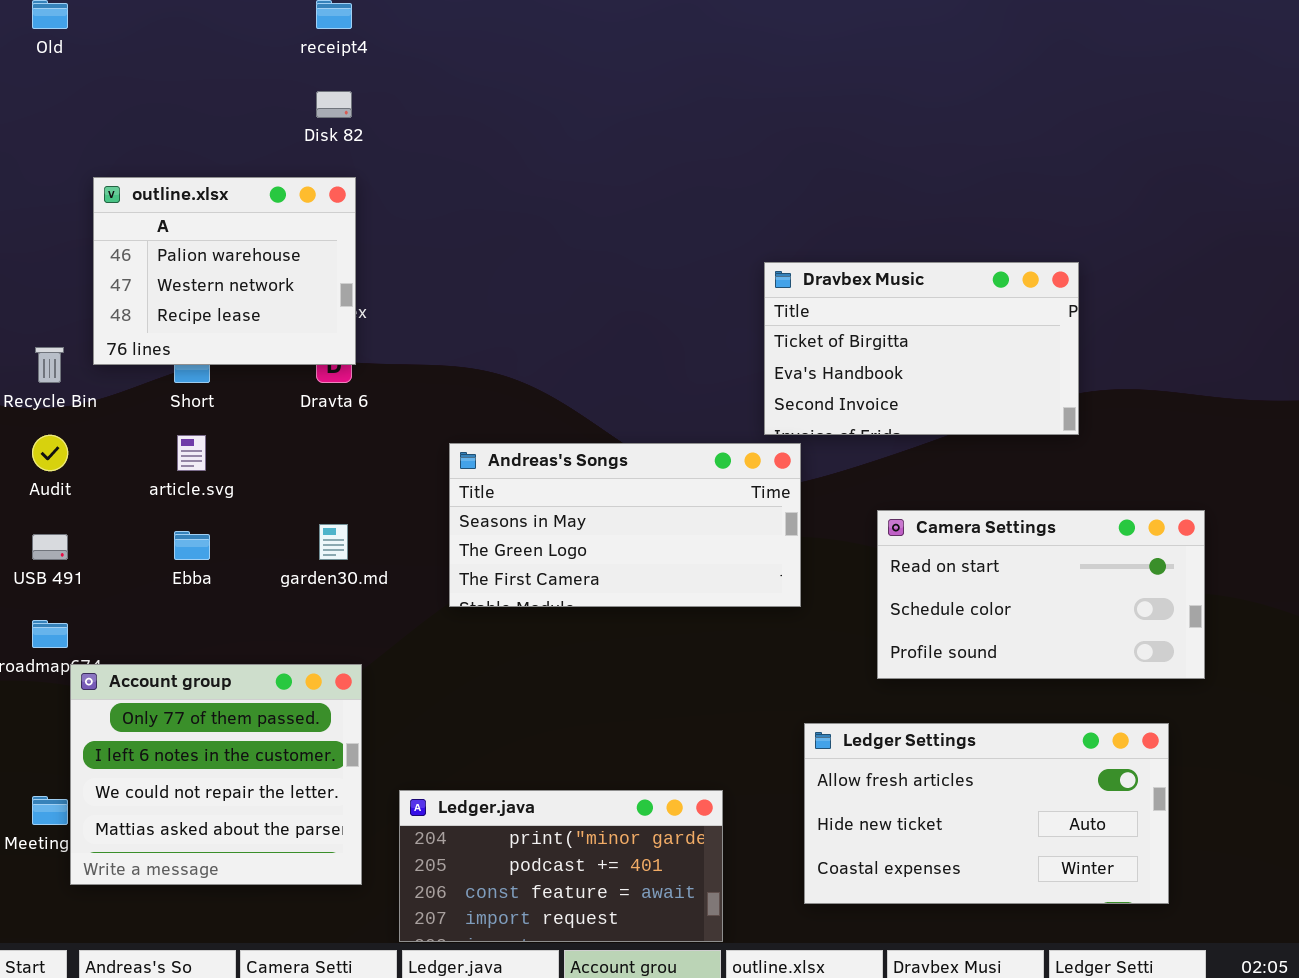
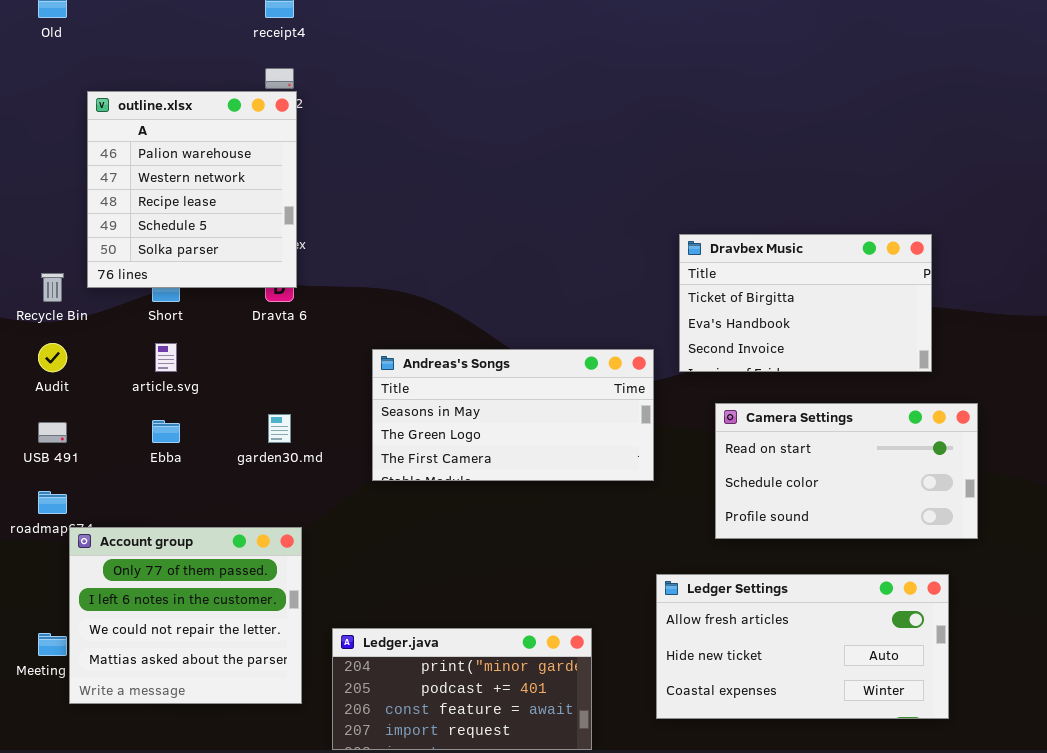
outline.xlsx: [93,177,356,365] -> [87,91,297,288], resized
Dravbex Music: [764,262,1079,435] -> [679,234,932,372], moved

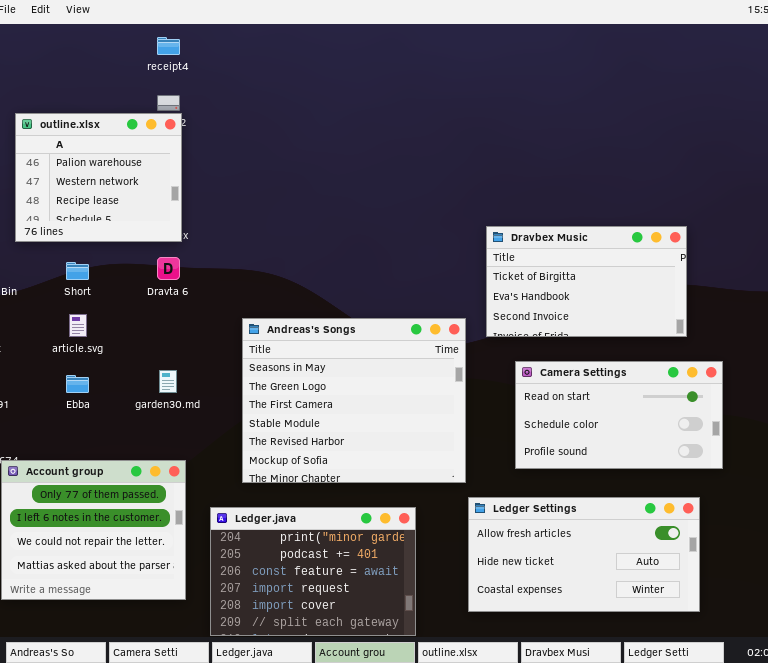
outline.xlsx: [87,91,297,288] -> [15,113,182,242], resized
Andreas's Songs: [372,349,654,481] -> [242,318,466,483], resized
Ledger.java: [332,628,592,750] -> [210,507,416,636], resized

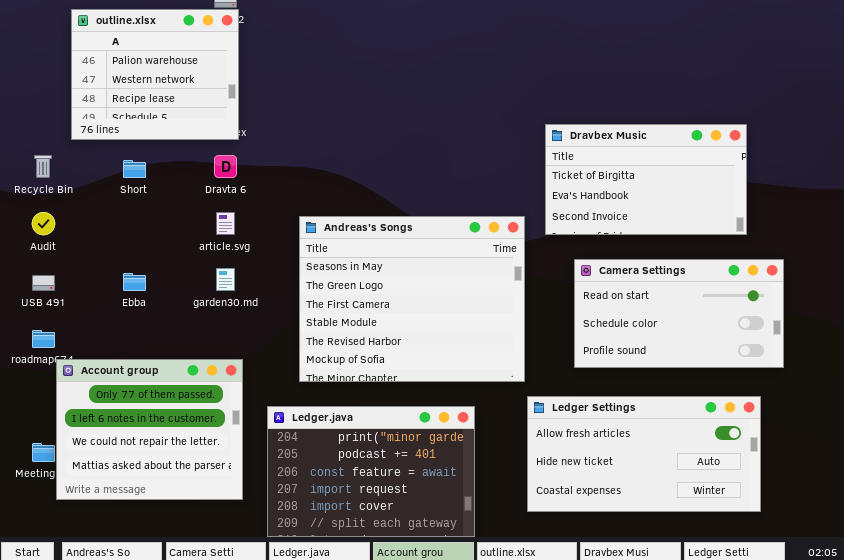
article.svg: [69,314,87,337] -> [216,212,235,235], moved

